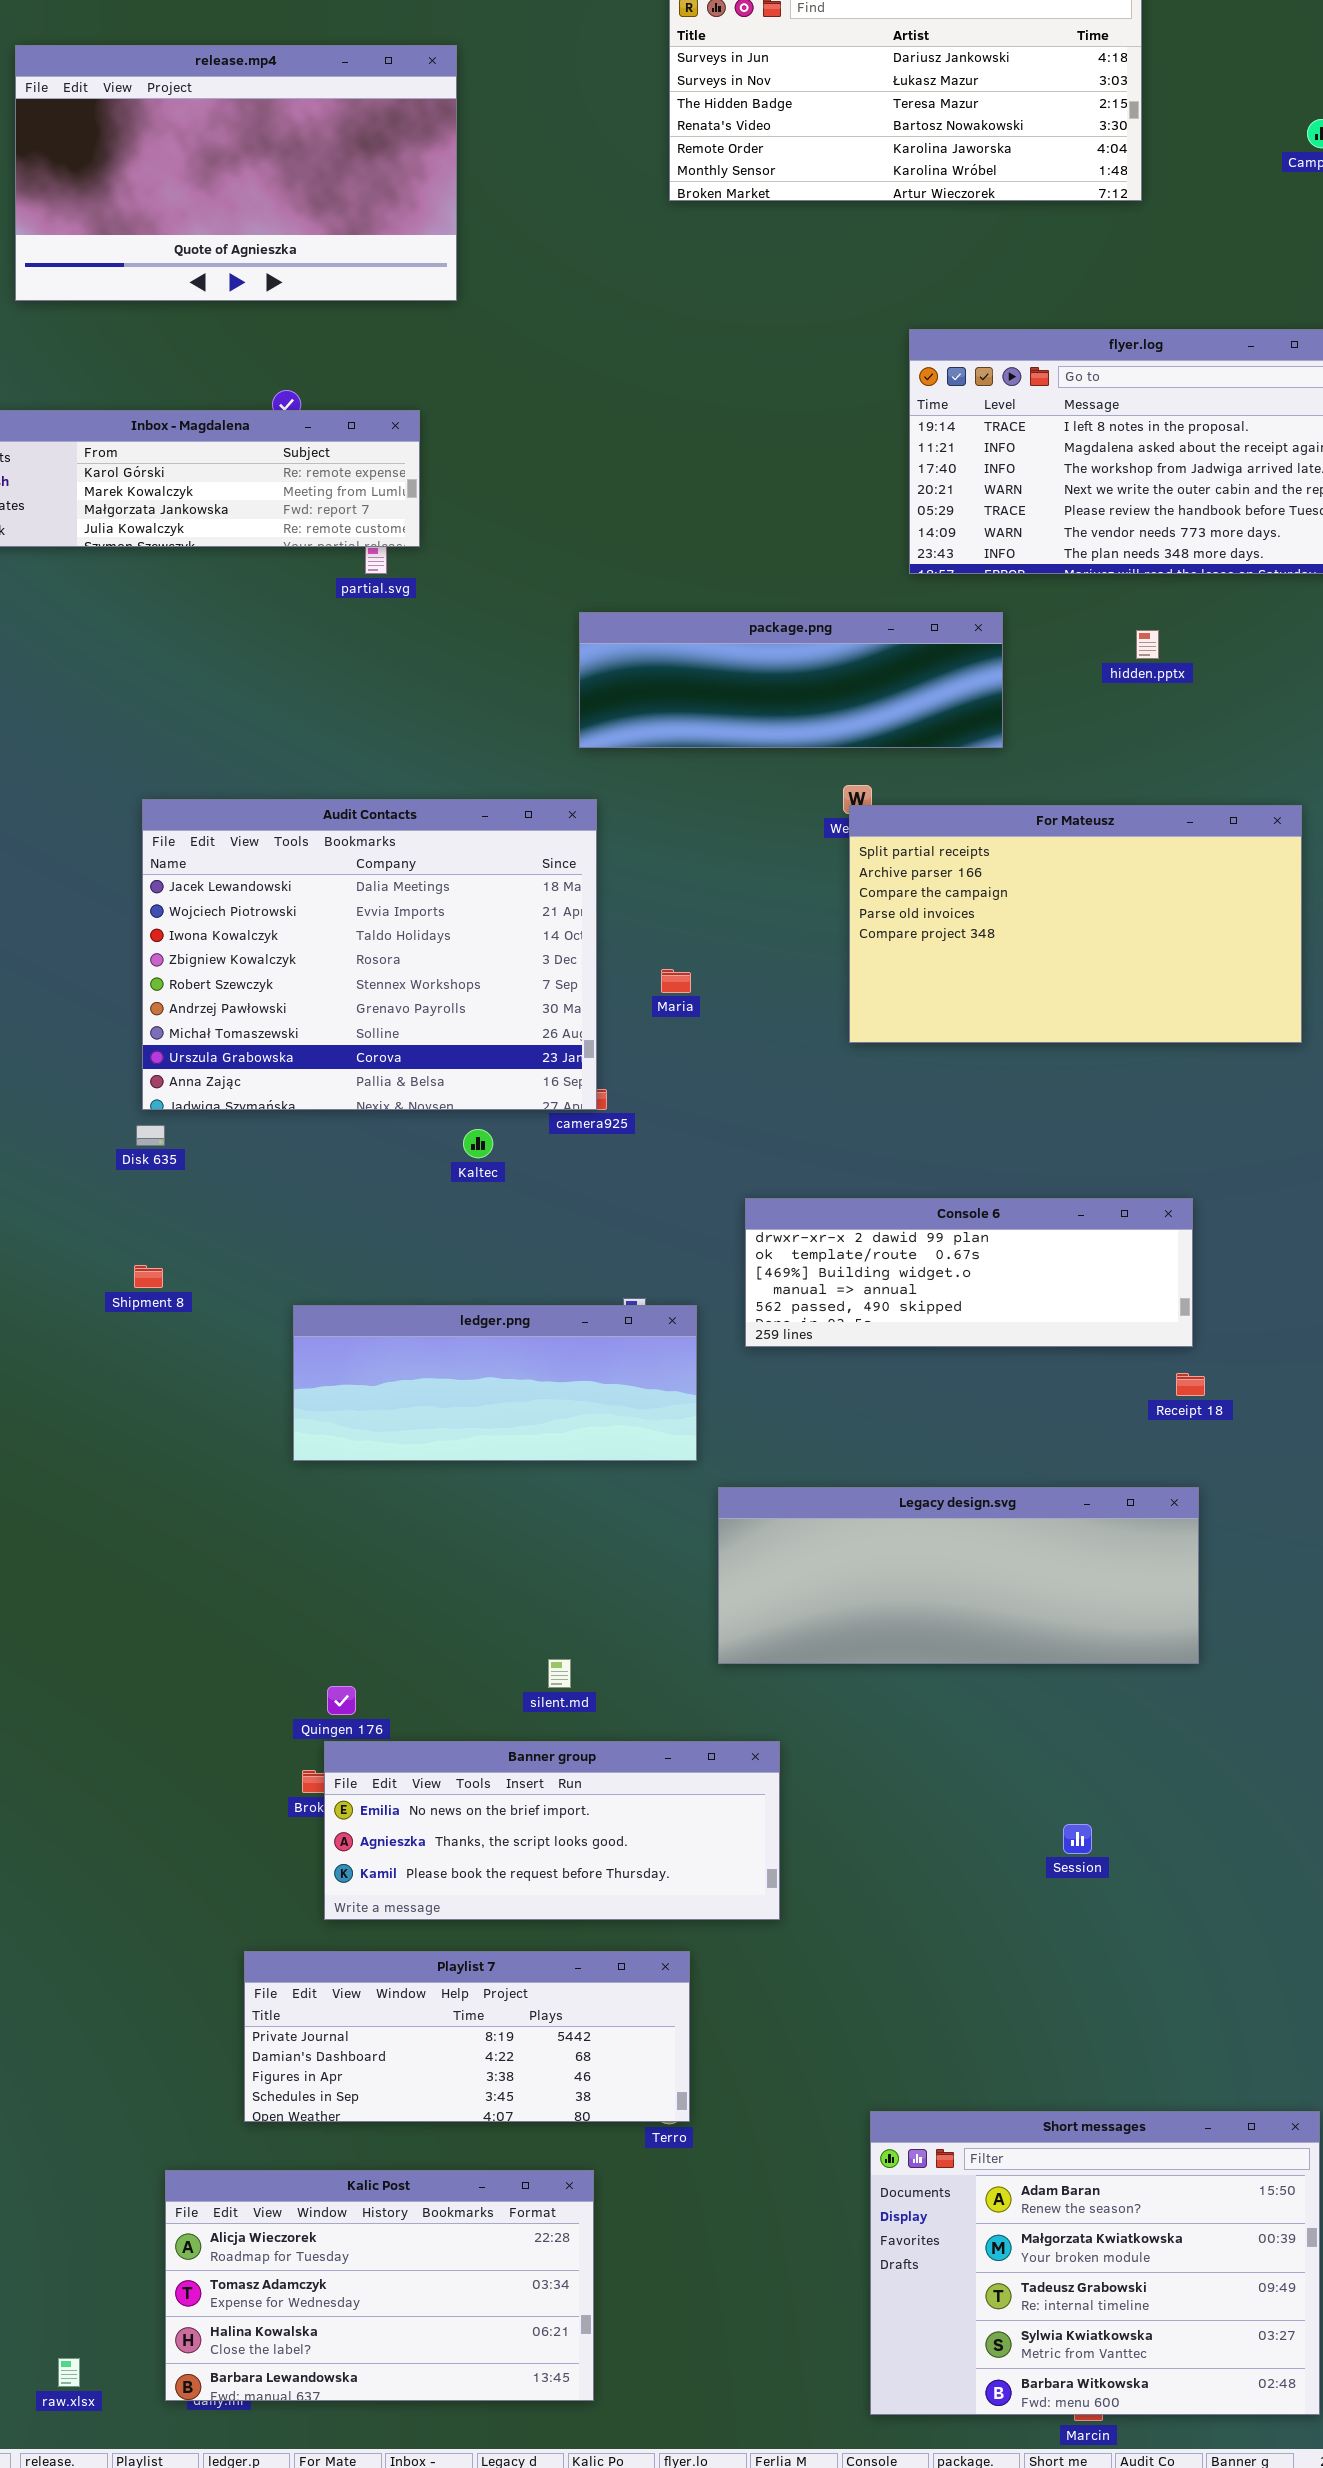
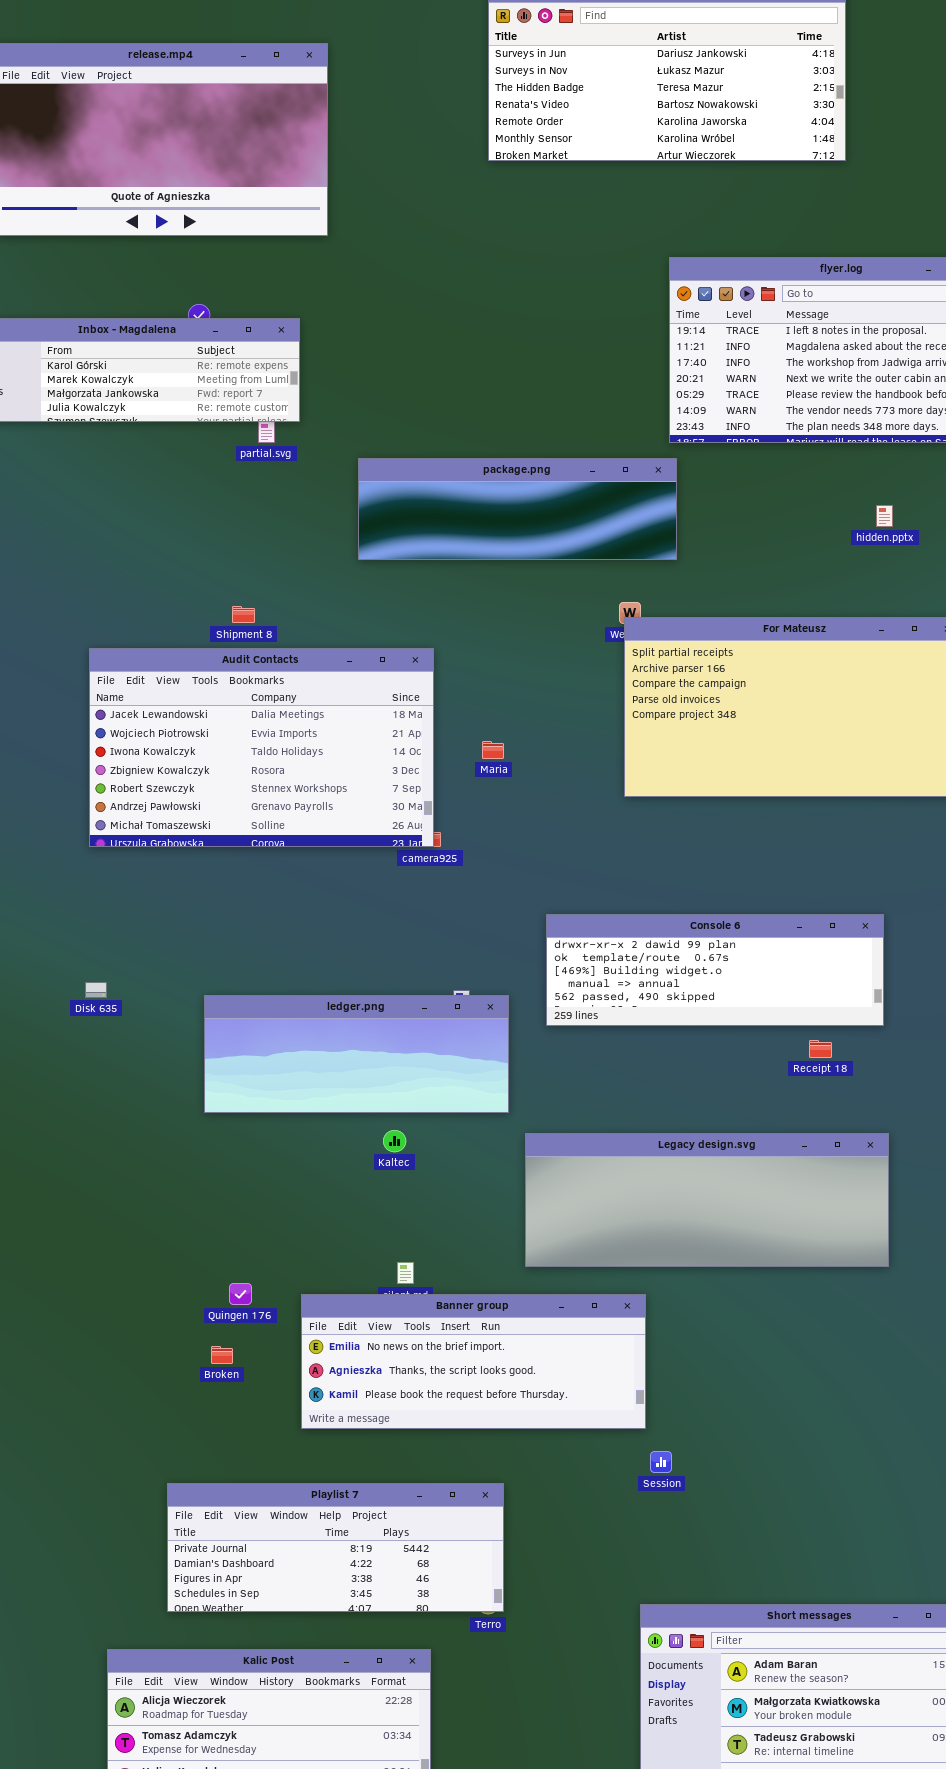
package.png: [579,612,1003,748] -> [358,458,677,560], moved
hidden.pptx: [1136,630,1159,659] -> [876,505,893,527], moved
Audit Contacts: [142,799,597,1110] -> [89,648,434,847], resized
Disk 635: [136,1125,165,1146] -> [85,982,107,998], moved
Kaltec: [463,1129,493,1158] -> [383,1130,406,1152], moved
Shipment 8: [134,1265,163,1288] -> [232,606,255,623], moved
Receipt 18: [1176,1373,1205,1396] -> [809,1040,832,1058], moved
Banner group: [324,1741,780,1920] -> [301,1294,646,1429], moved
Session: [1063,1824,1092,1854] -> [650,1451,672,1473], moved

